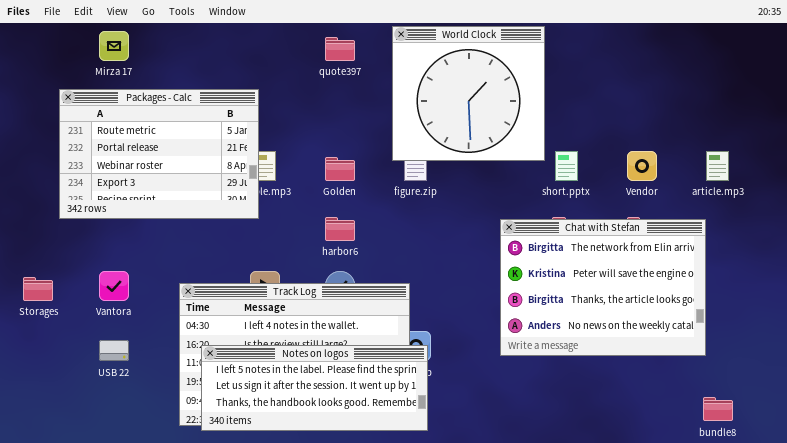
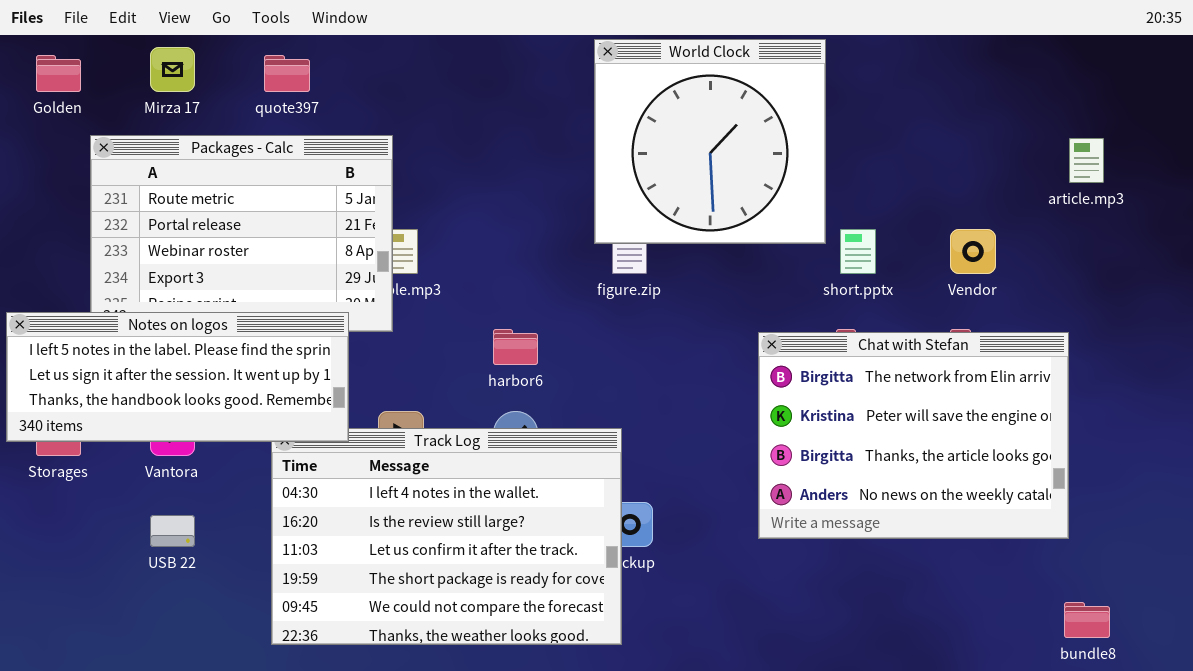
quote397: [325,37,355,61] -> [264,55,310,92], moved
article.mp3: [706,151,729,181] -> [1069,138,1104,183], moved
Golden: [325,157,355,181] -> [36,55,81,92], moved
Notes on logos: [201,345,428,431] -> [6,312,349,442], moved

